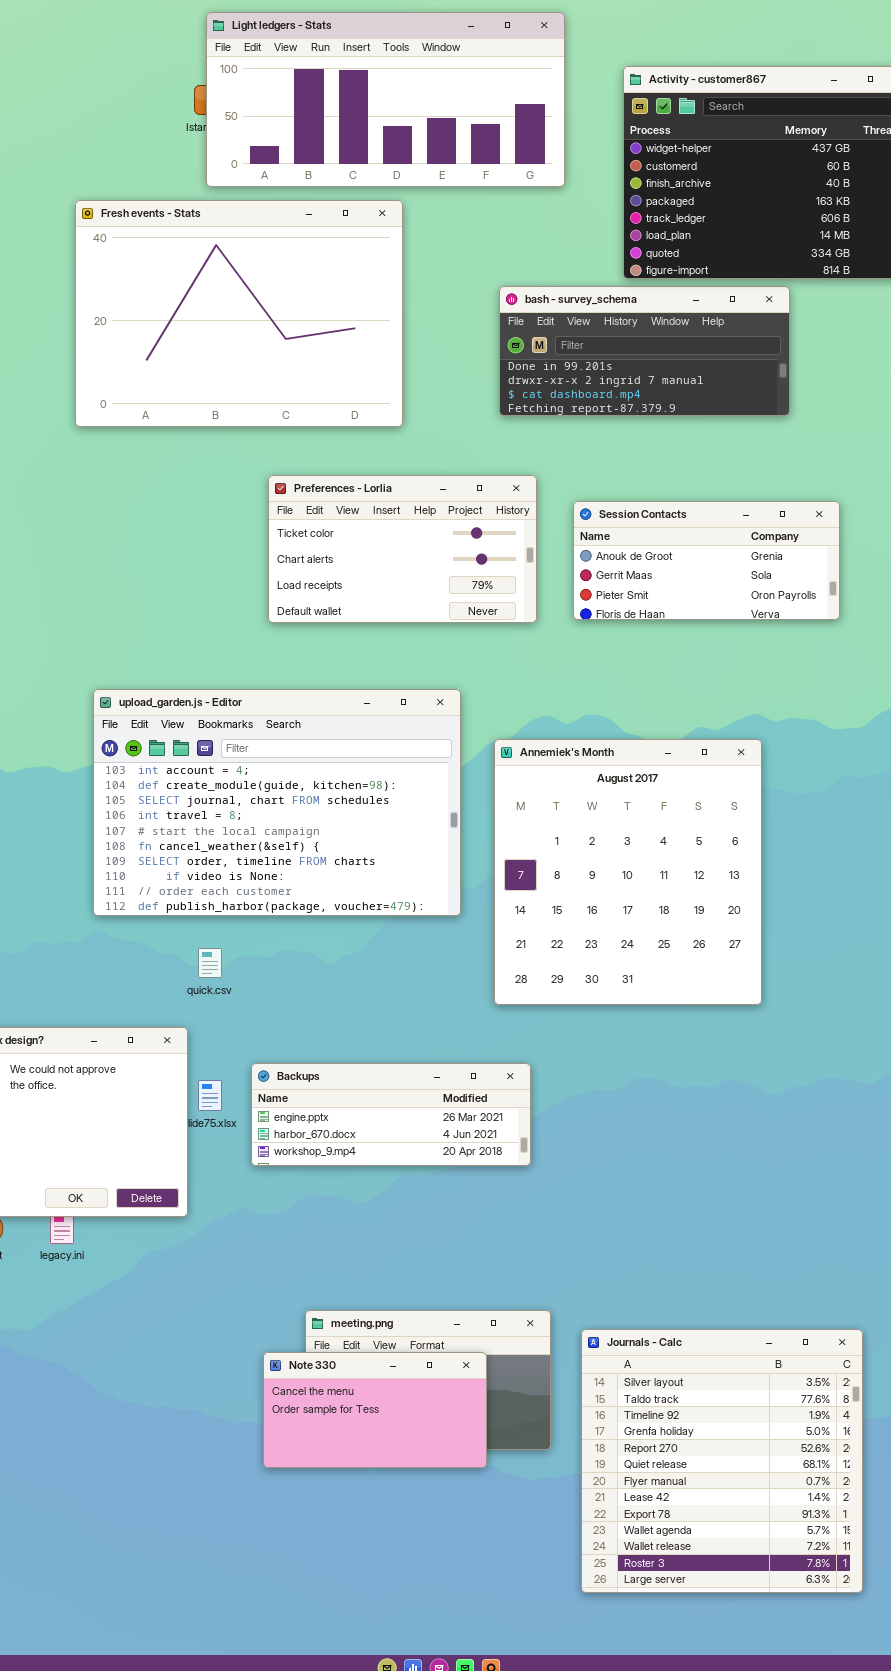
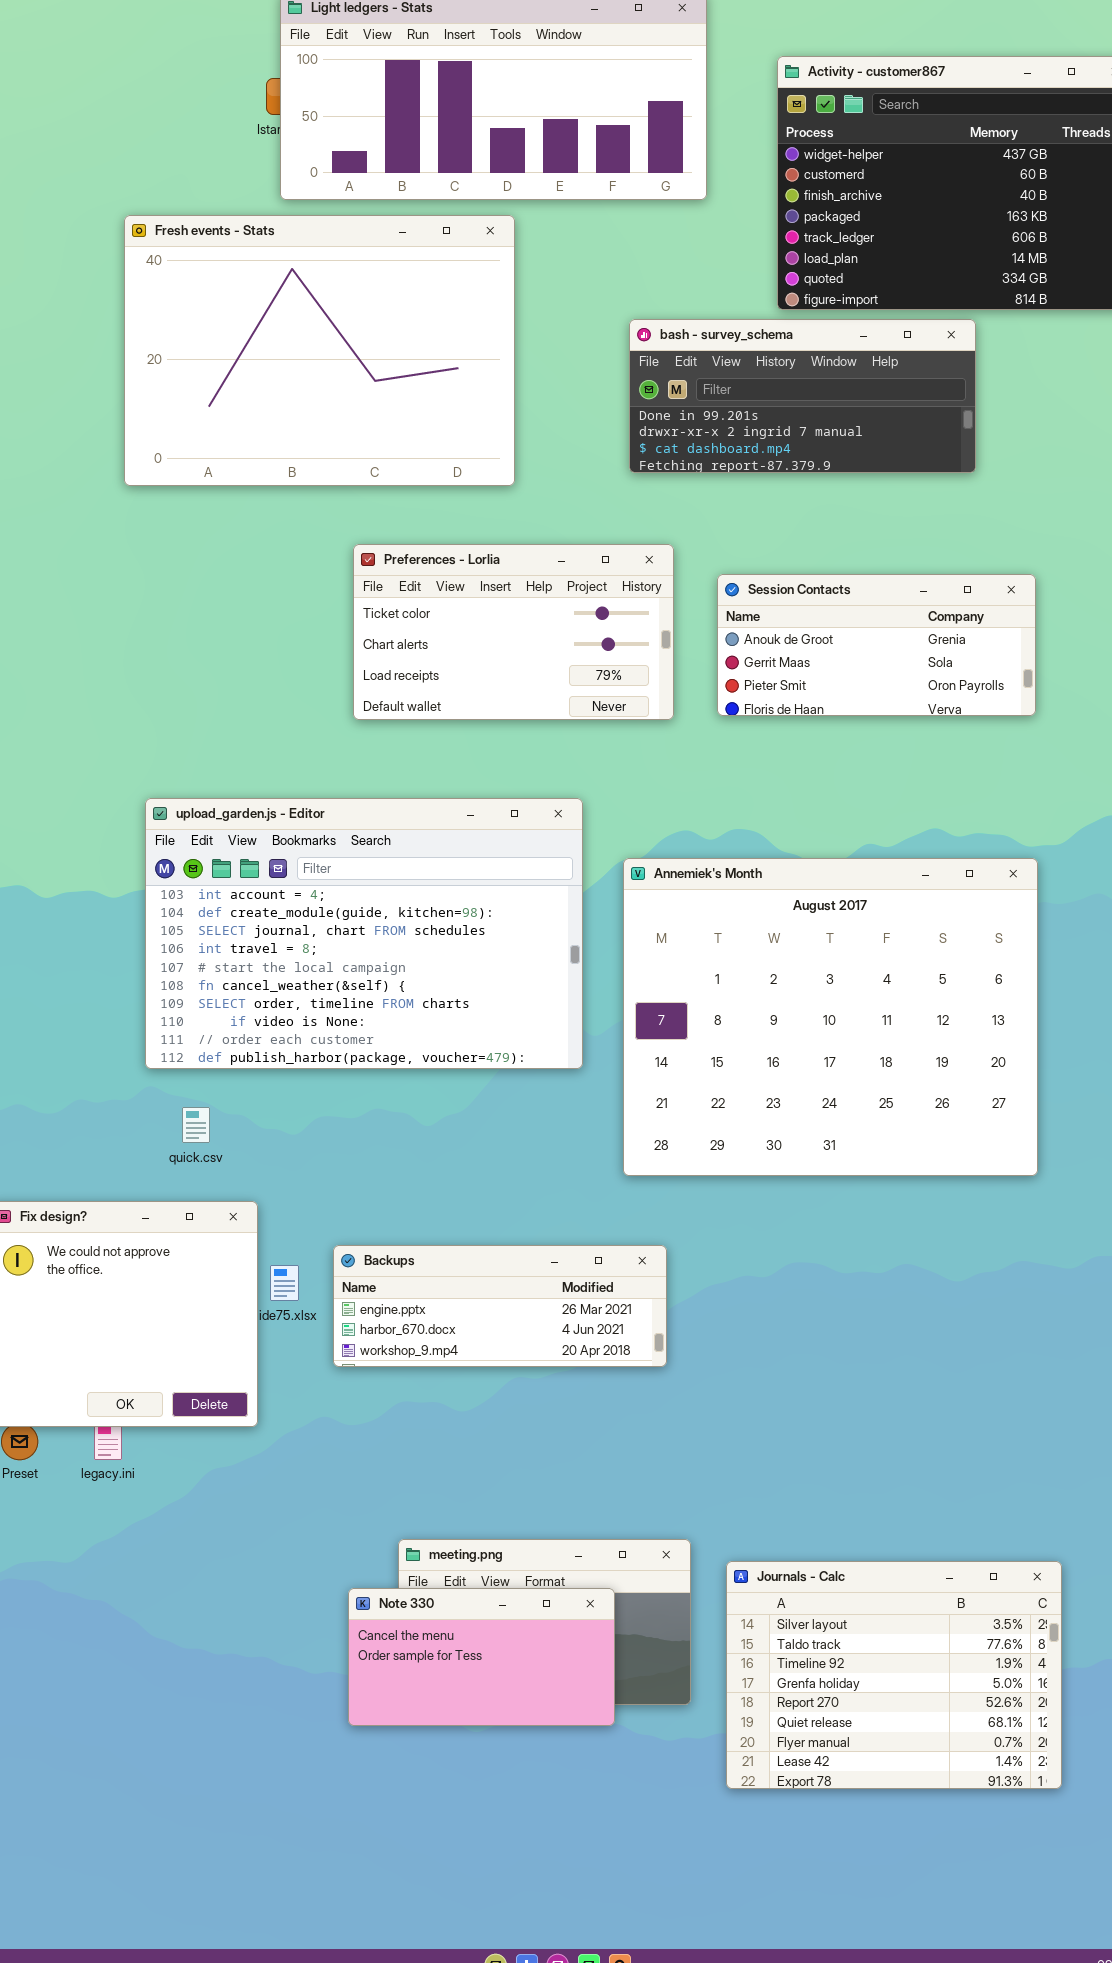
Annemiek's Month: [494,739,762,1005] -> [623,858,1038,1176], resized
quick.csv: [198,948,222,978] -> [182,1107,210,1143], moved
Journals - Calc: [581,1329,863,1593] -> [726,1561,1062,1789], resized

